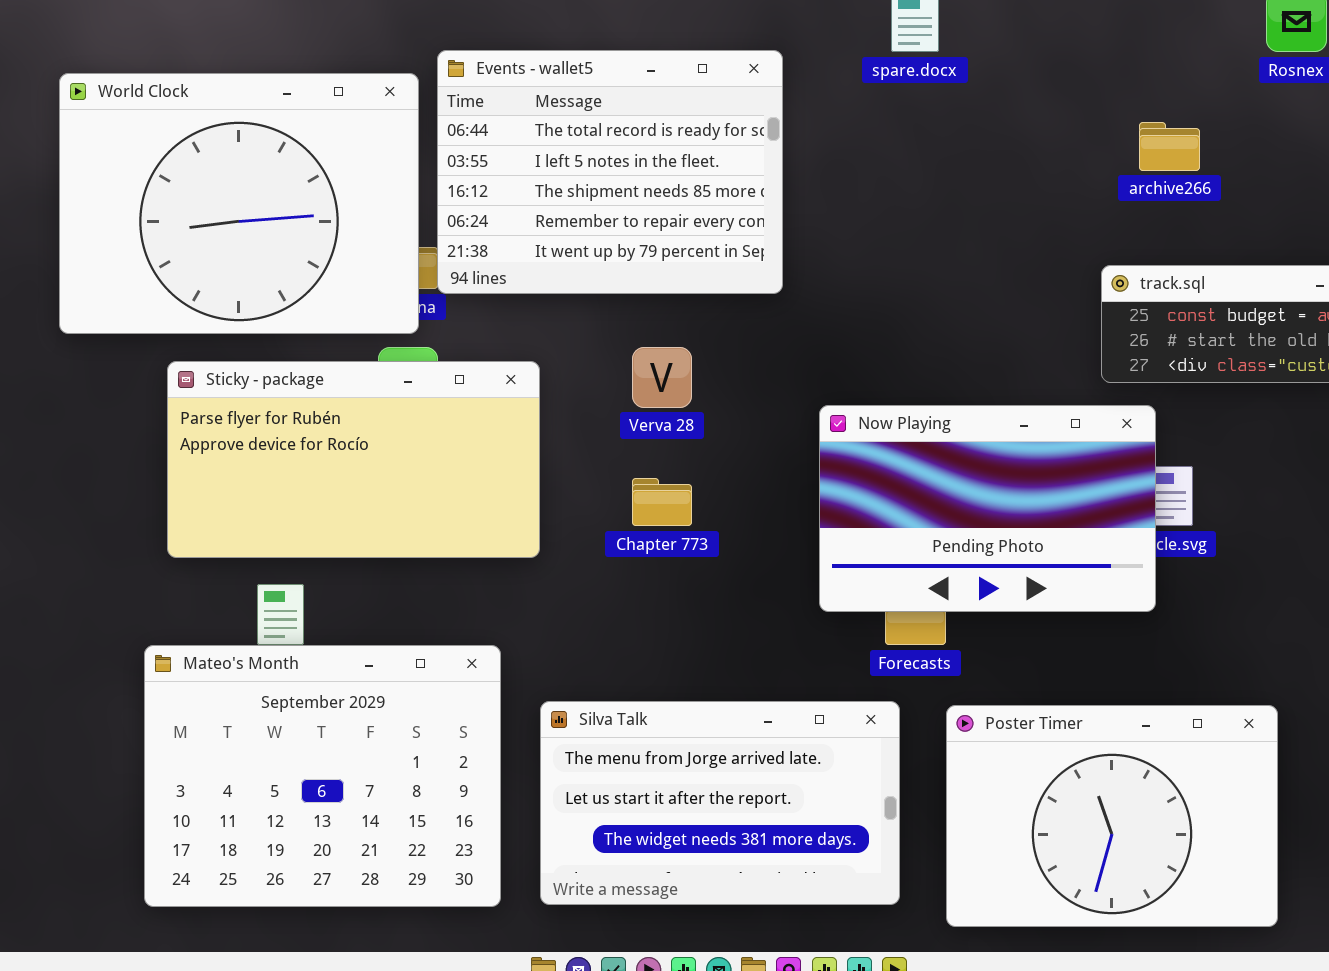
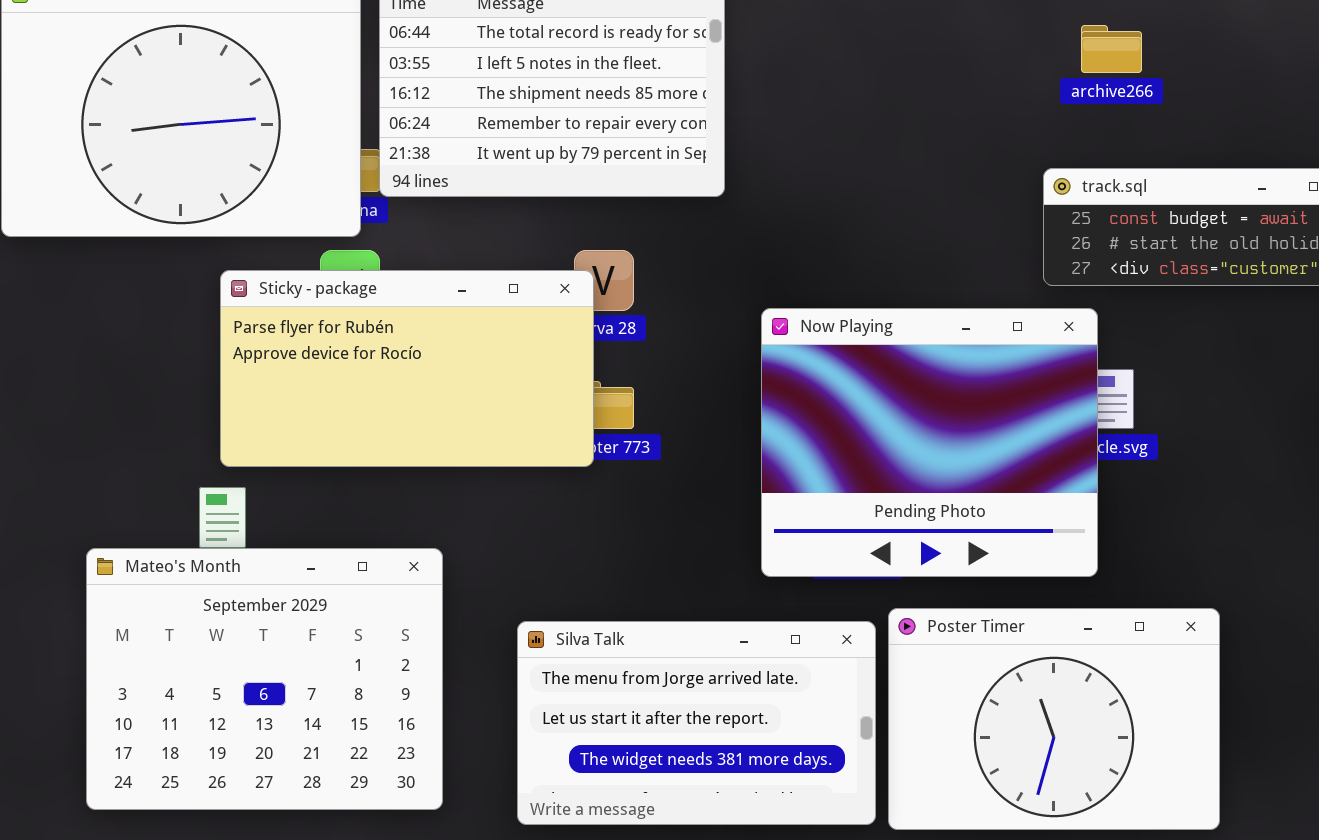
Sticky - package: [167,361,540,558] -> [220,270,594,467], moved
Now Playing: [819,405,1156,612] -> [761,308,1098,577], resized
Silva Talk: [540,701,900,905] -> [517,621,876,825], moved

